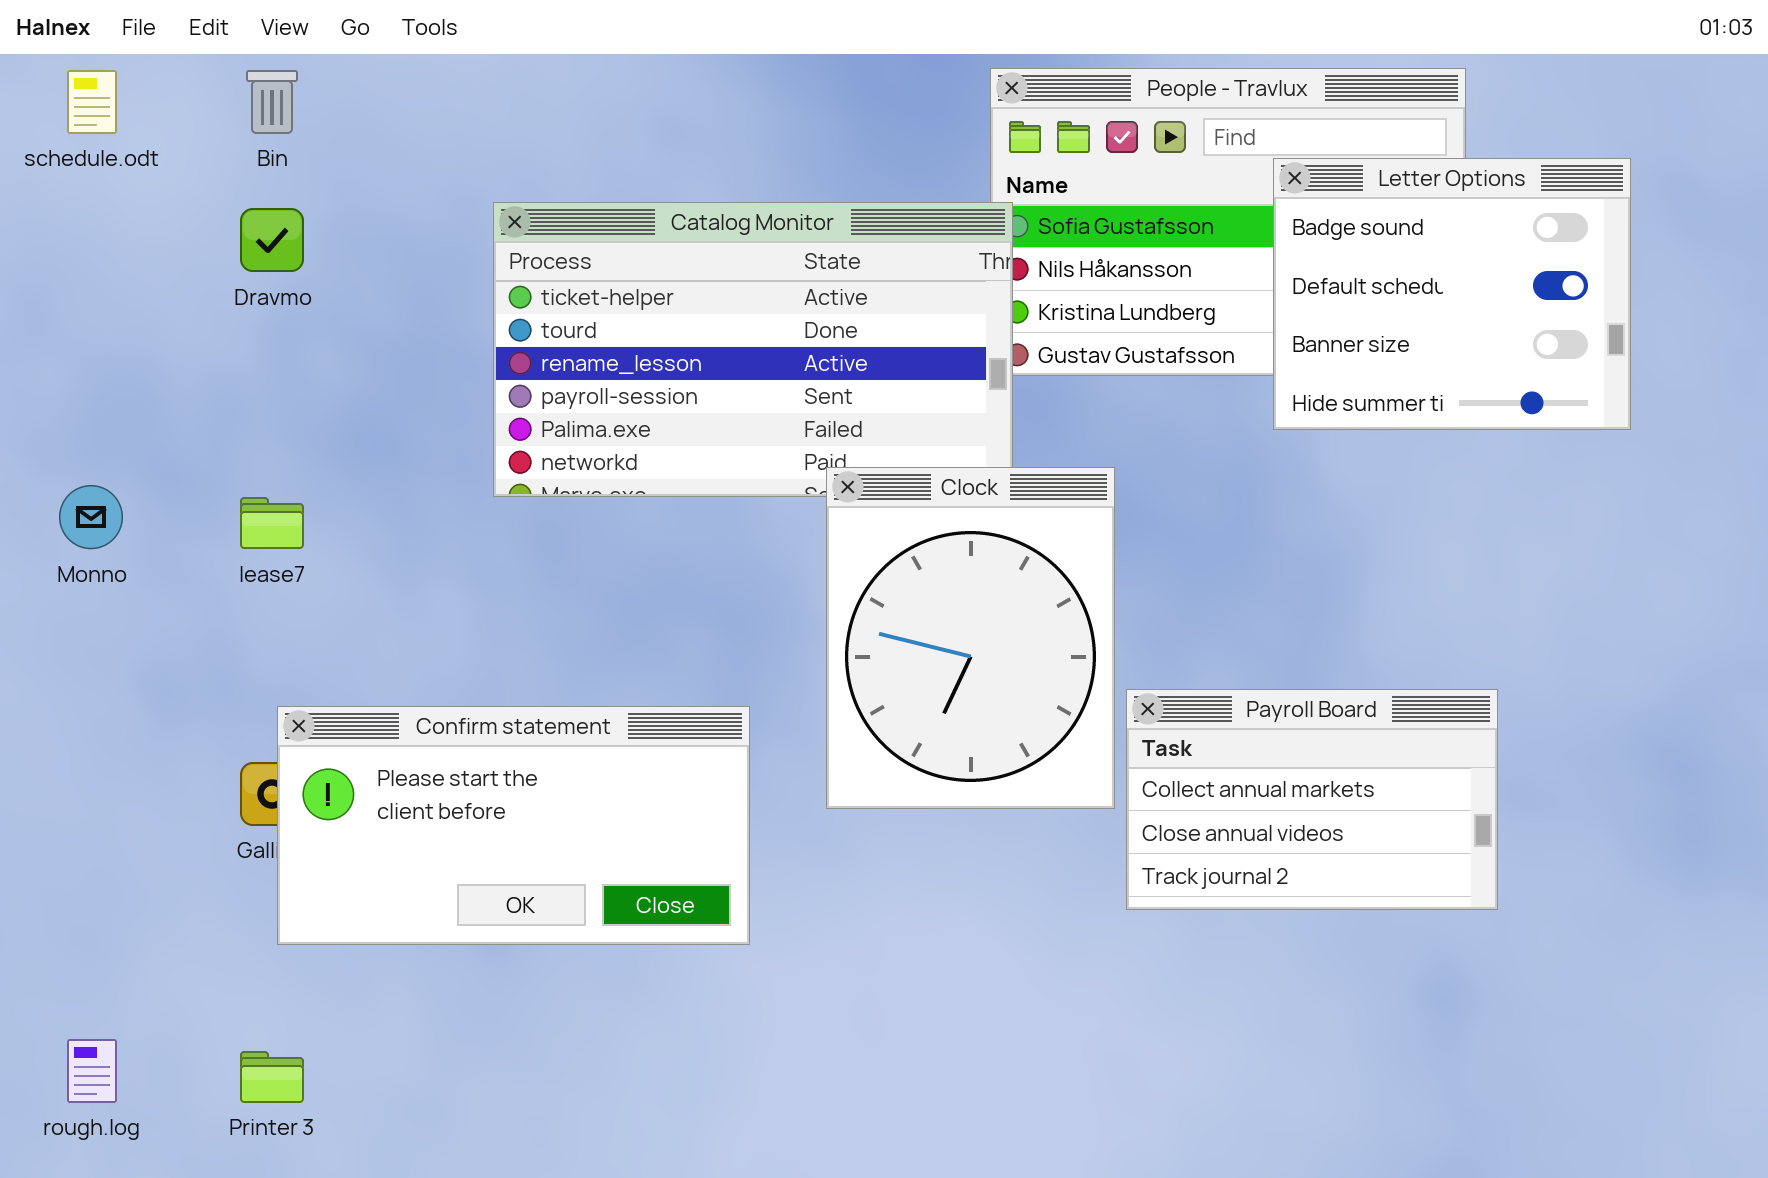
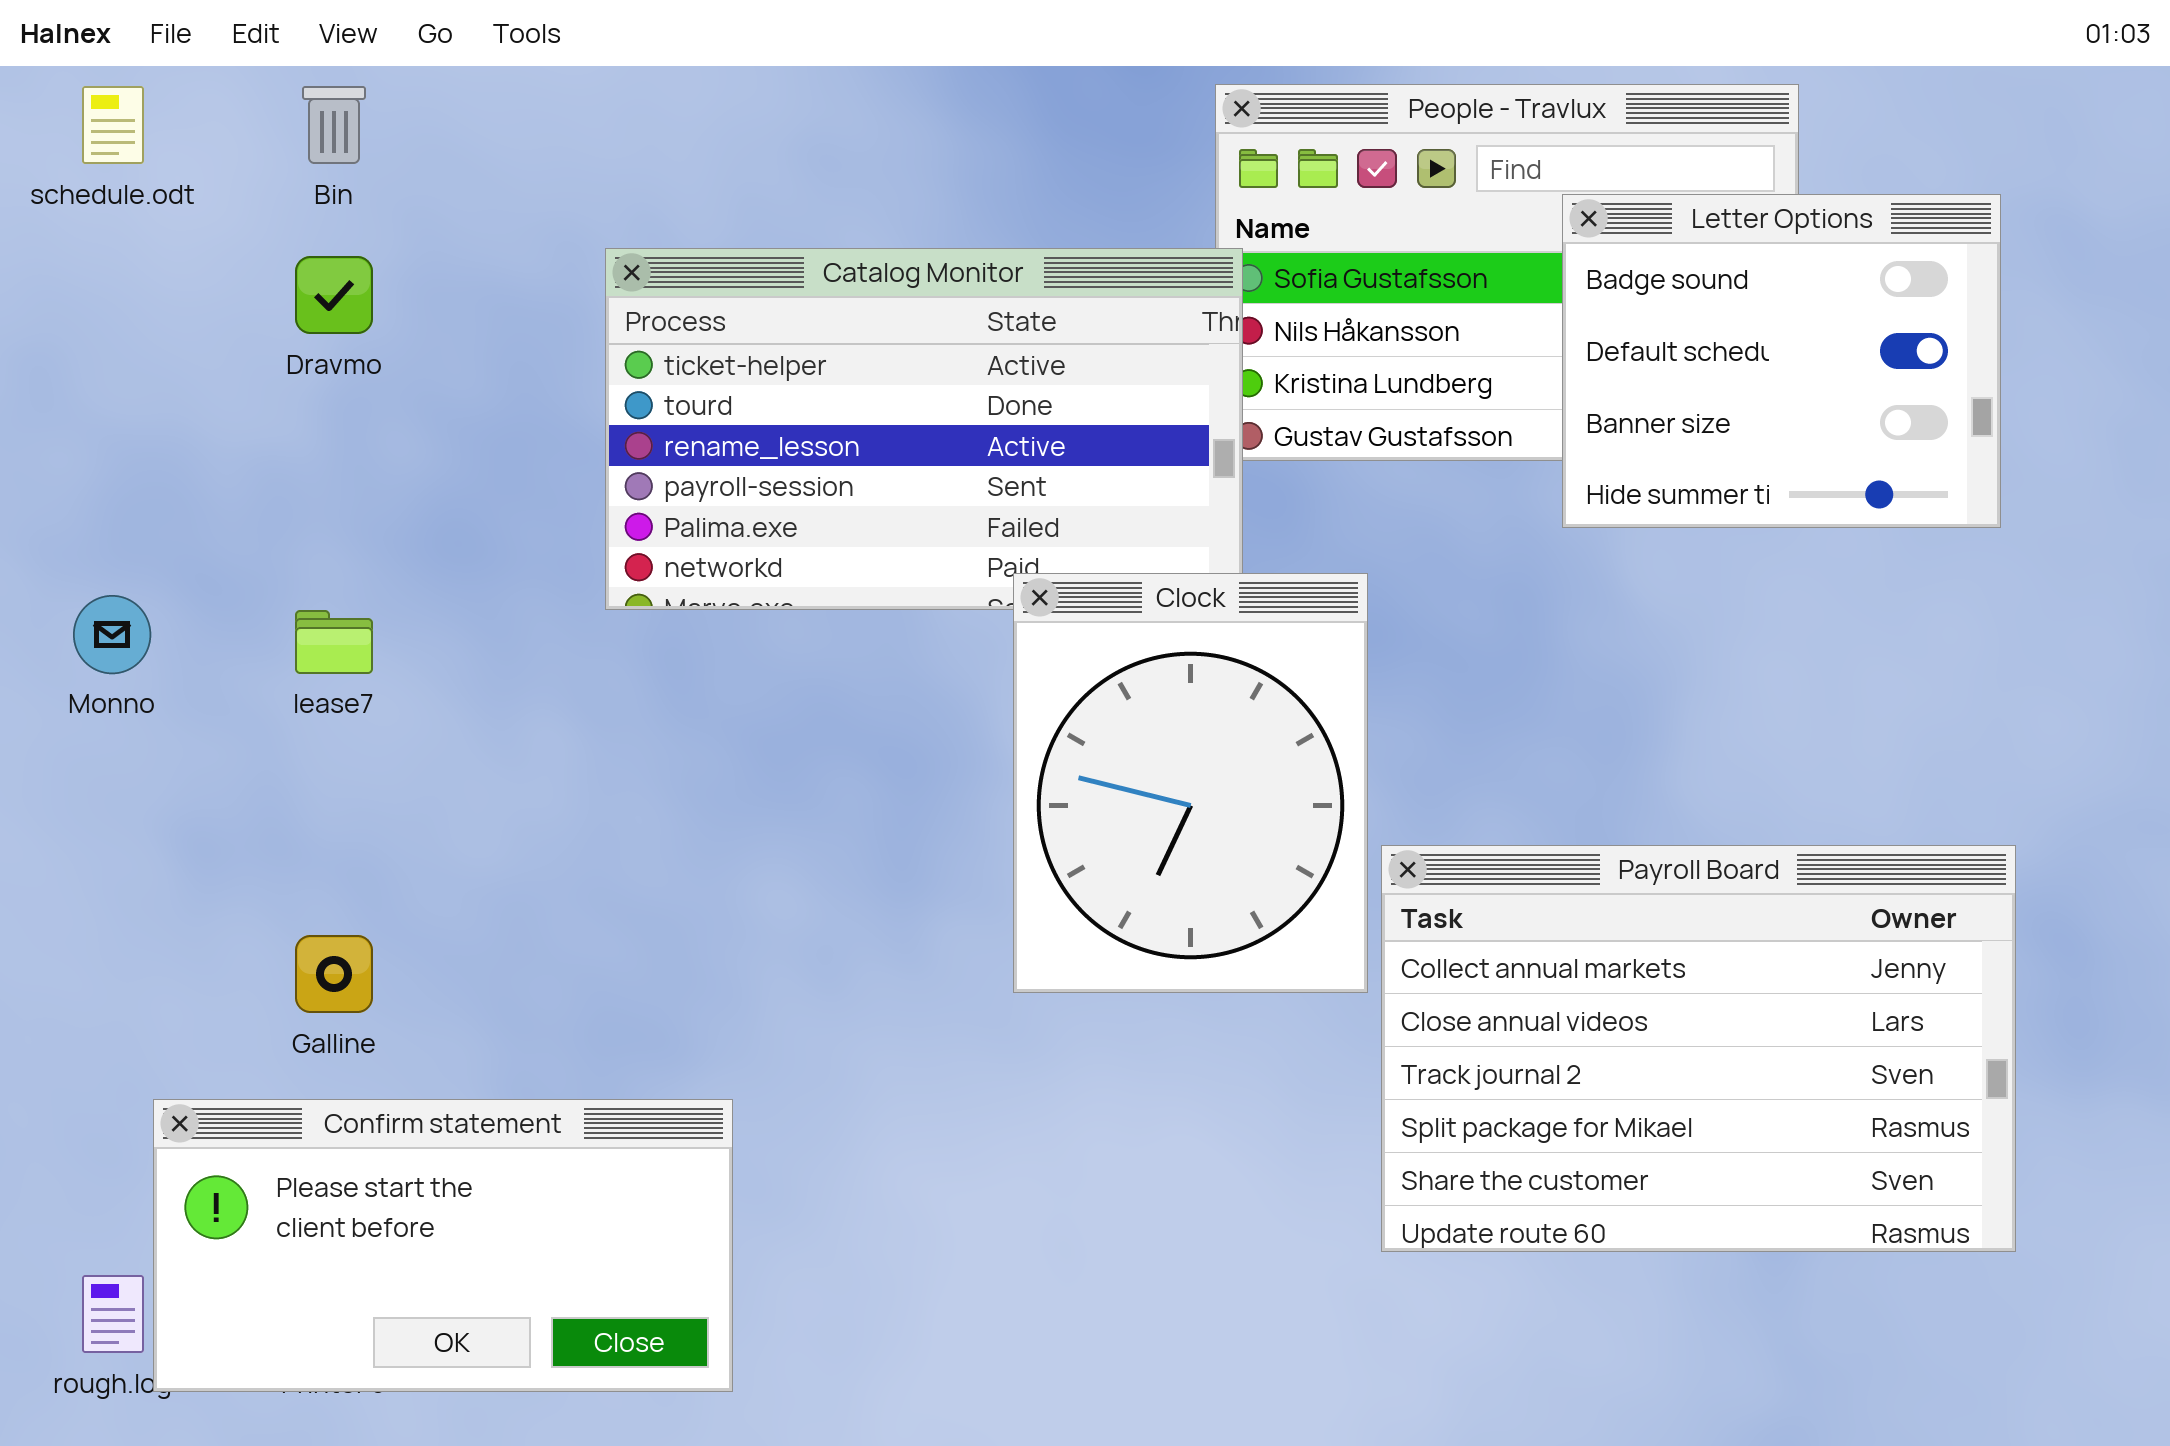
Payroll Board: [1126,689,1498,910] -> [1381,845,2016,1252], resized
Confirm statement: [277,706,750,945] -> [153,1099,733,1392], moved

